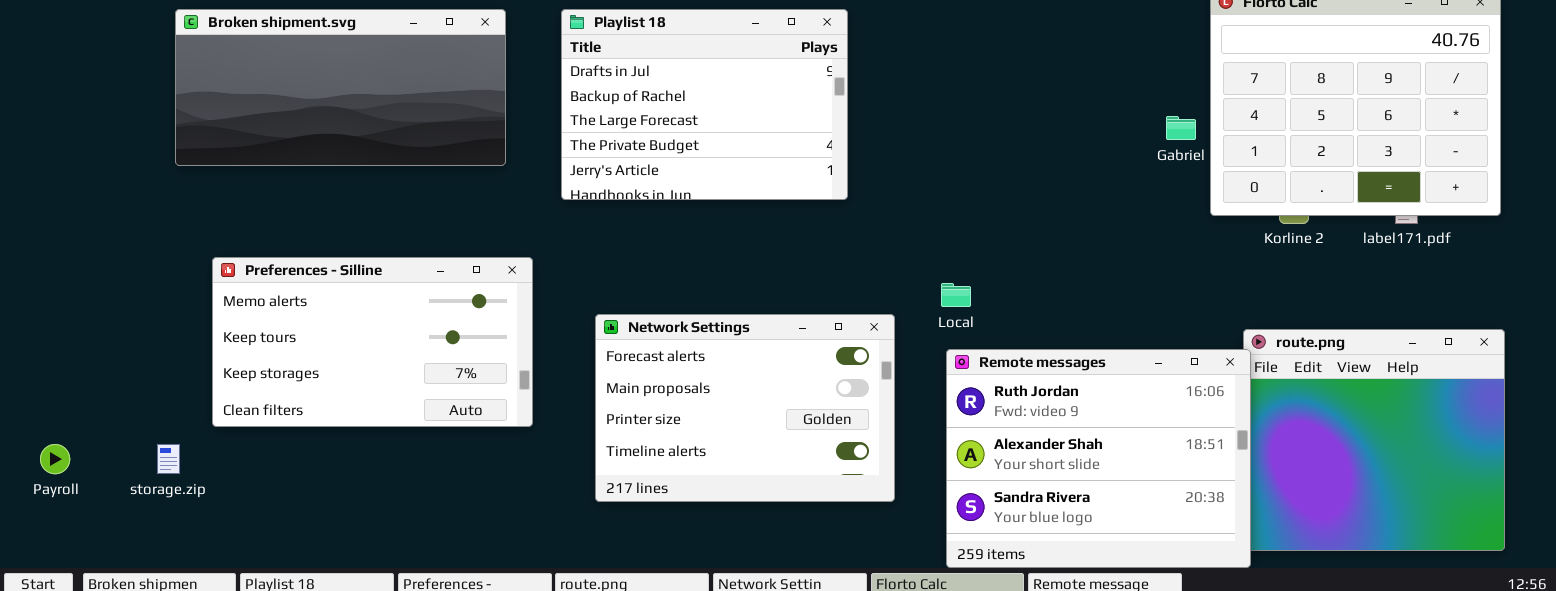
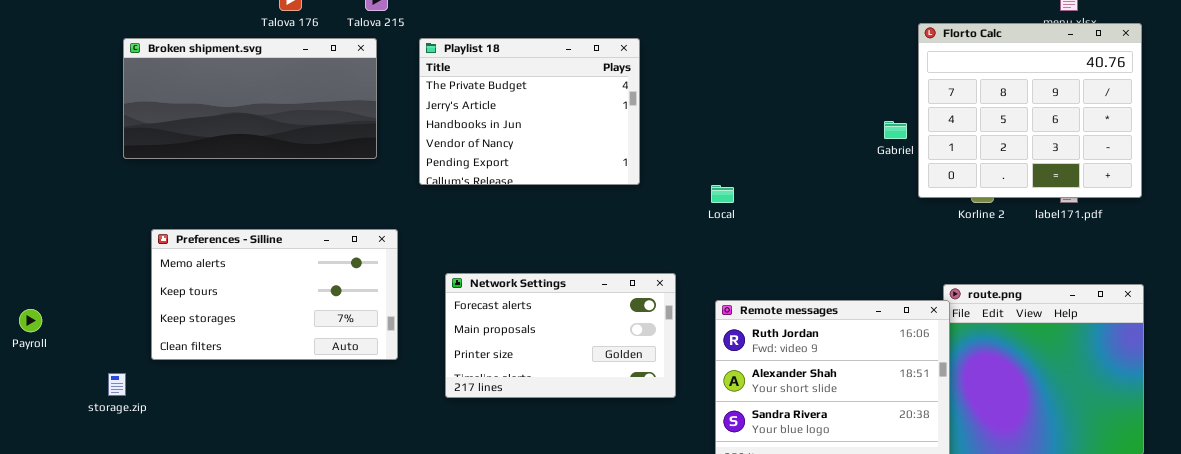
Playlist 18: [561,9,848,200] -> [419,38,640,185], scrolled down 3 rows
Local: [941,283,971,307] -> [711,185,734,203], moved
Network Settings: [595,314,895,502] -> [445,273,676,398], resized
Payroll: [40,444,70,474] -> [19,309,42,332], moved

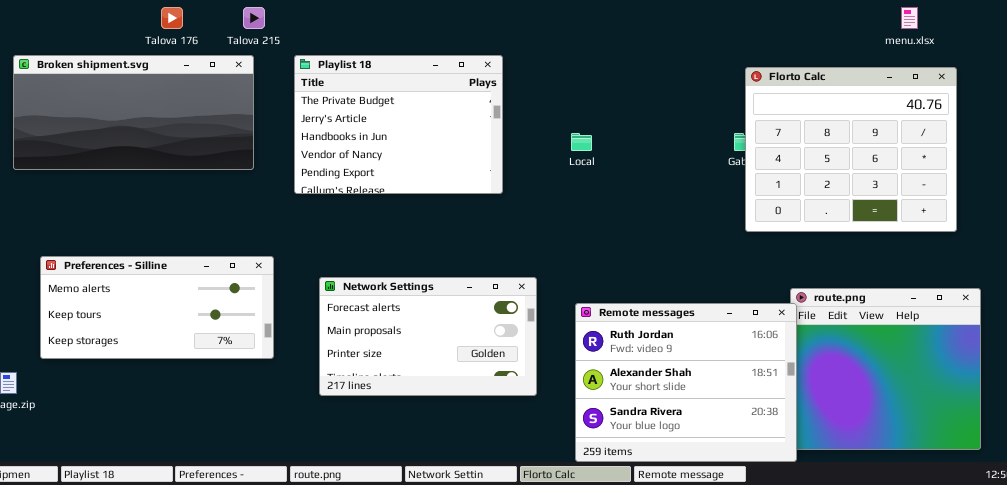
Florto Calc: [918,23,1142,198] -> [745,67,957,232], moved
Local: [711,185,734,203] -> [571,133,592,151], moved
Preferences - Silline: [151,229,398,360] -> [40,256,274,359], resized

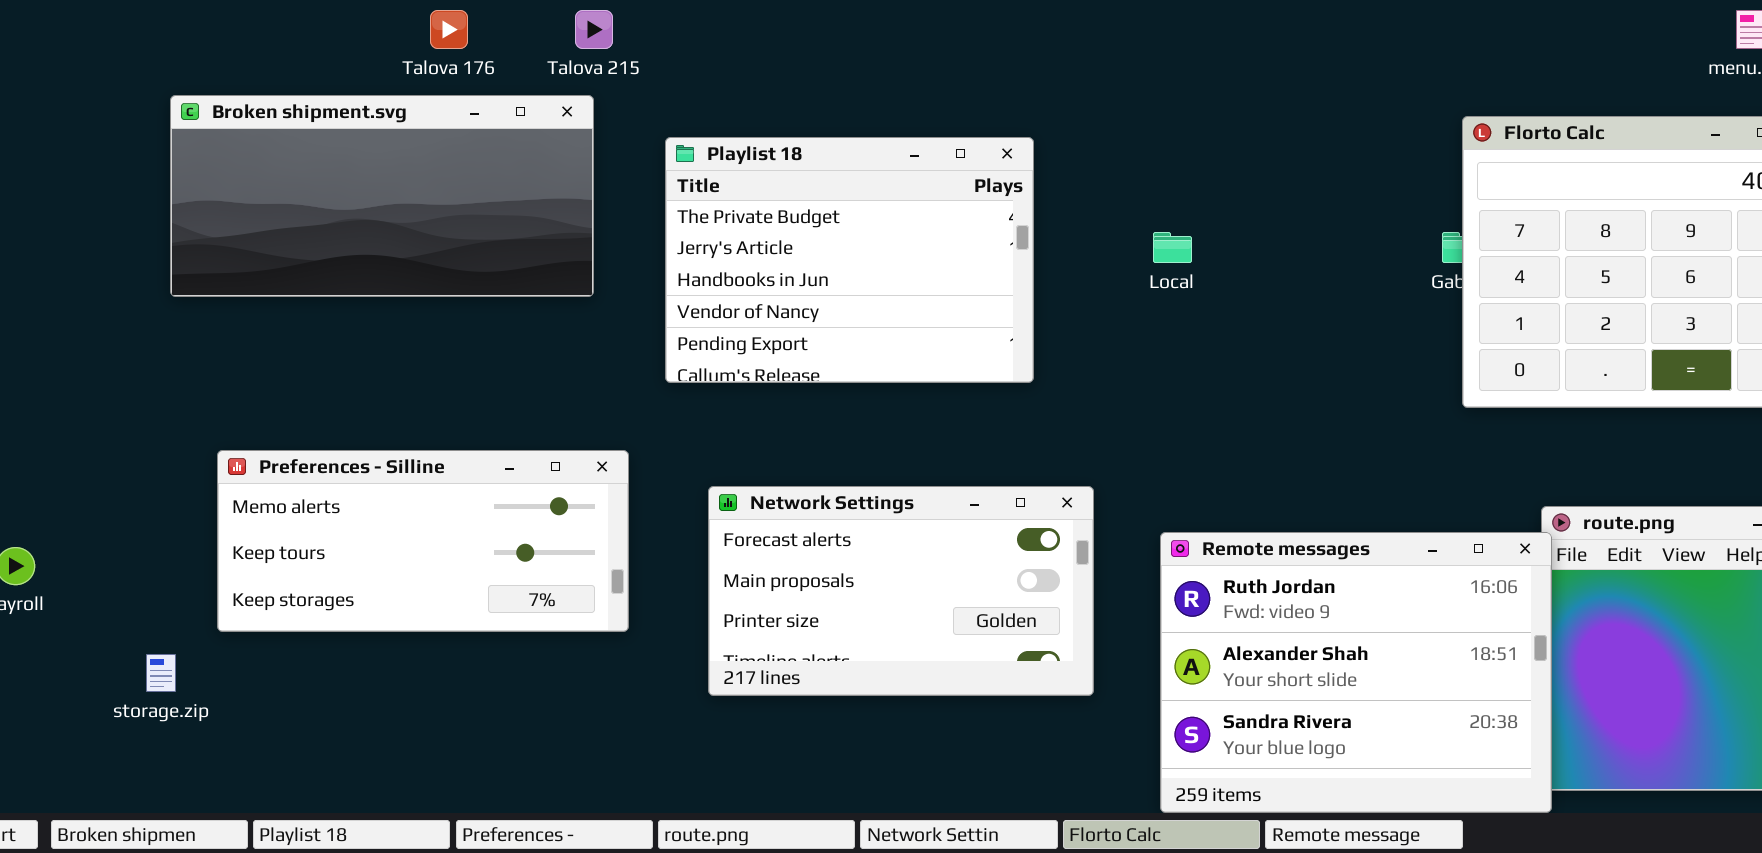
Playlist 18: [294,55,503,194] -> [665,137,1034,383], moved

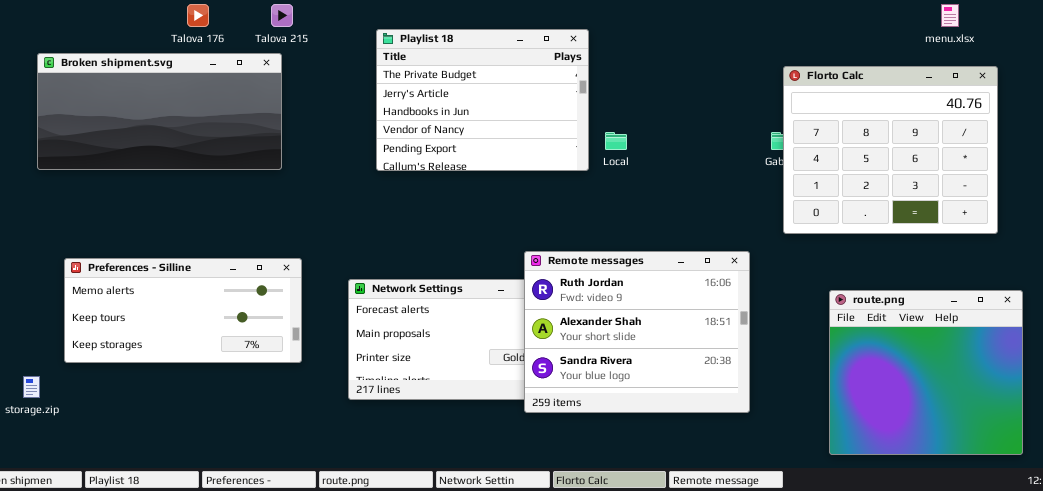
Playlist 18: [665,137,1034,383] -> [376,29,589,171], moved
Remote messages: [1160,532,1552,813] -> [524,251,750,413], moved

